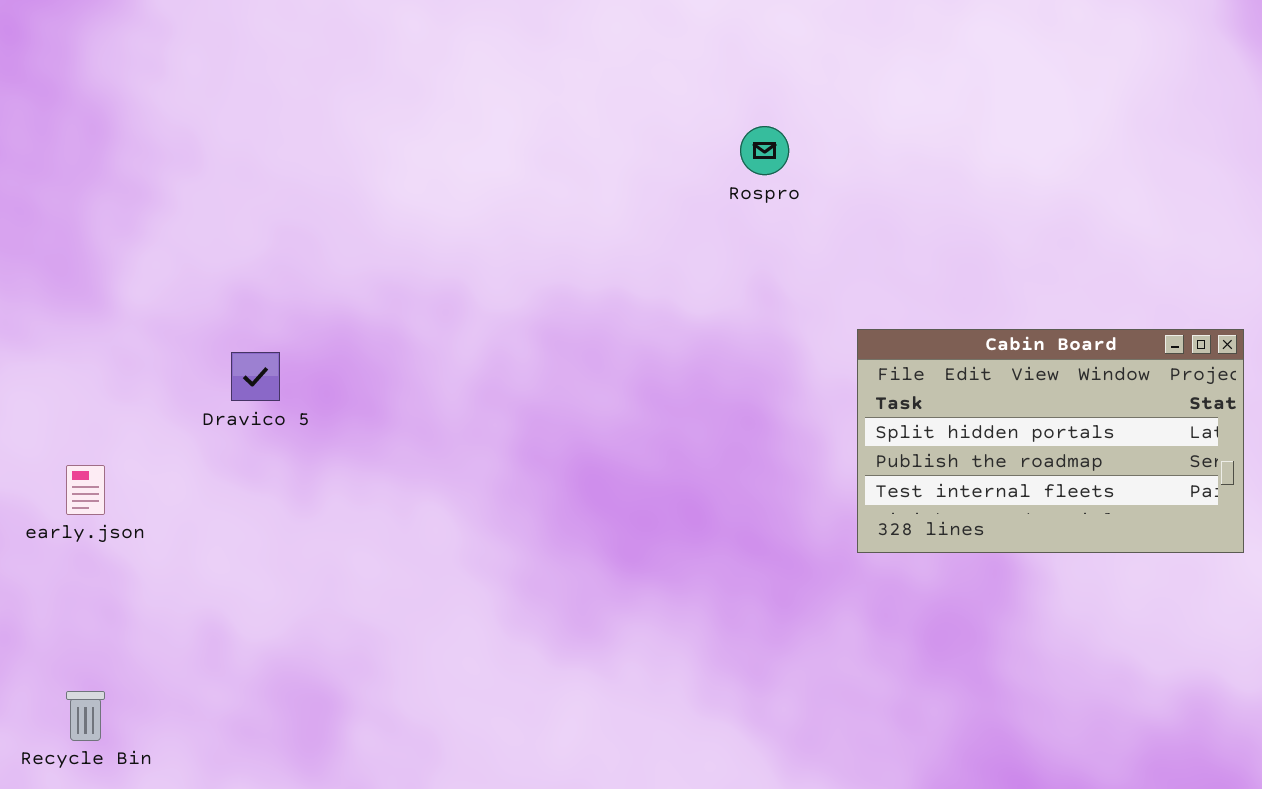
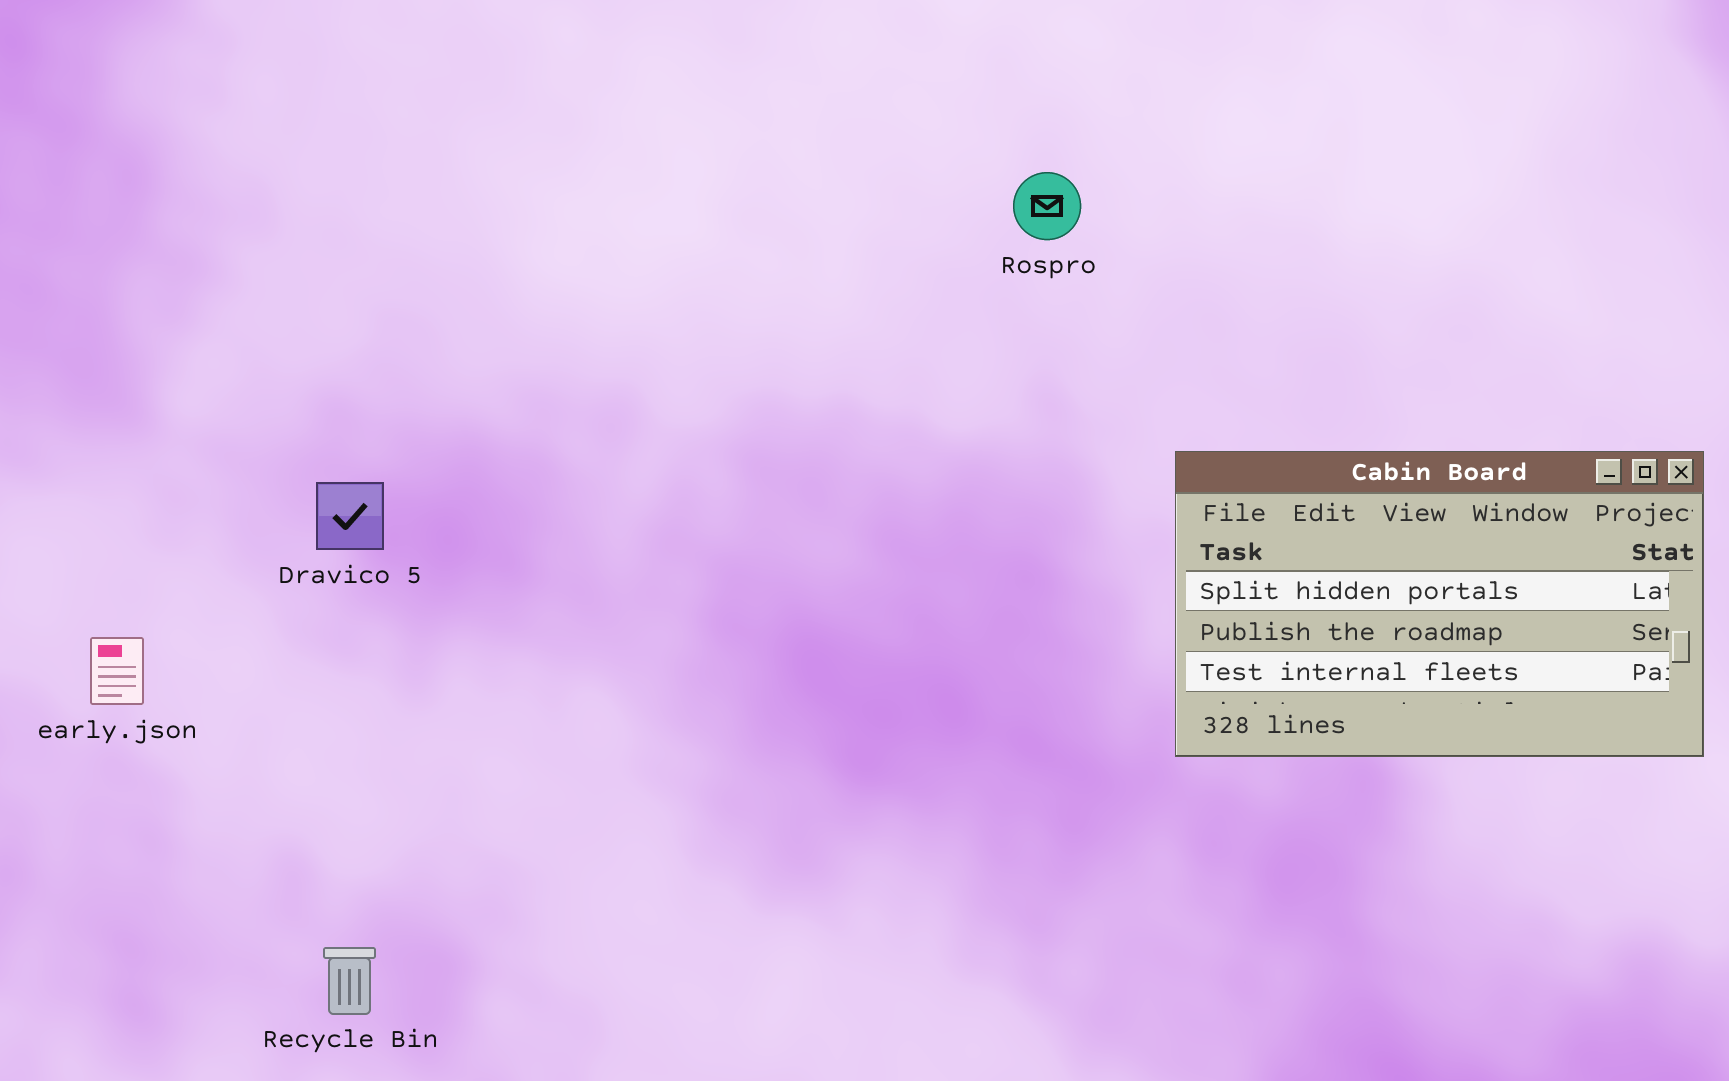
Recycle Bin: [66,691,105,741] -> [323,947,376,1015], moved

